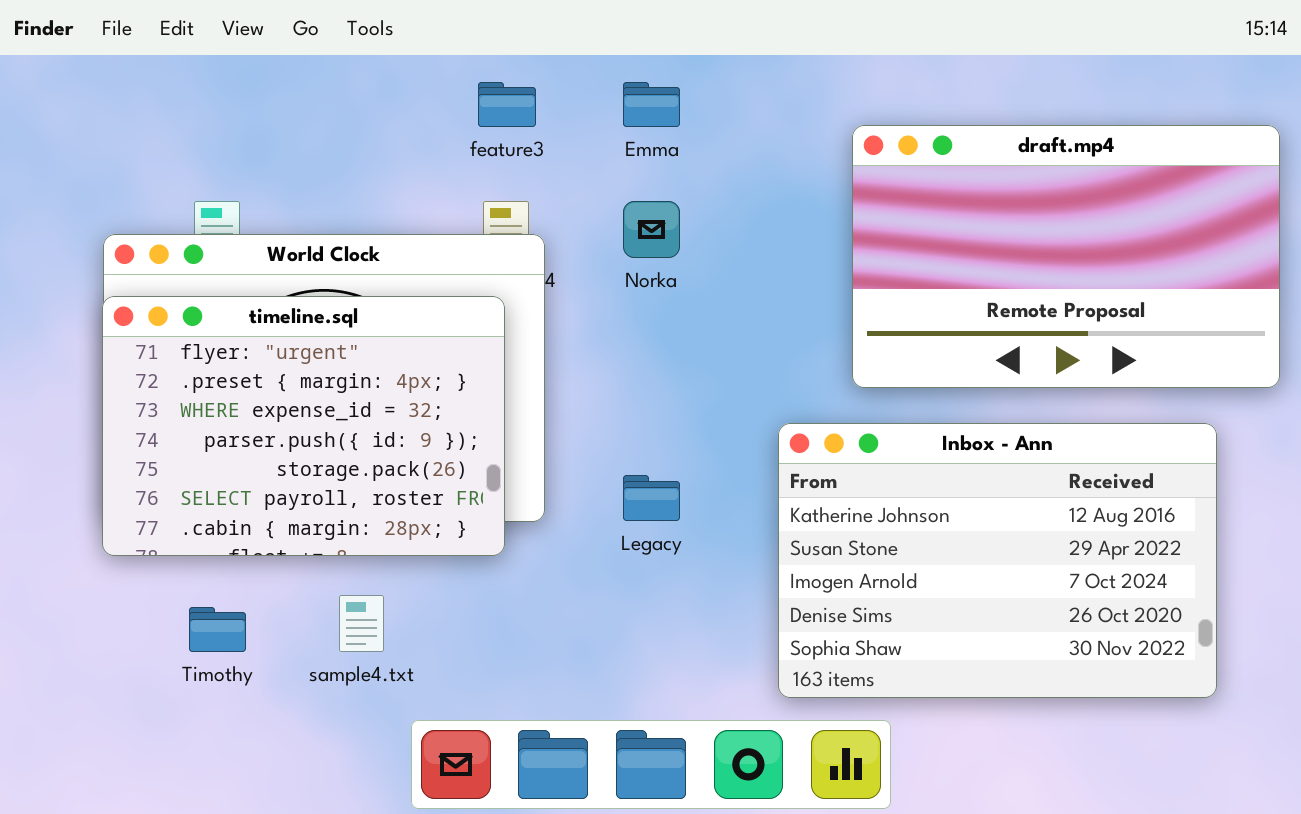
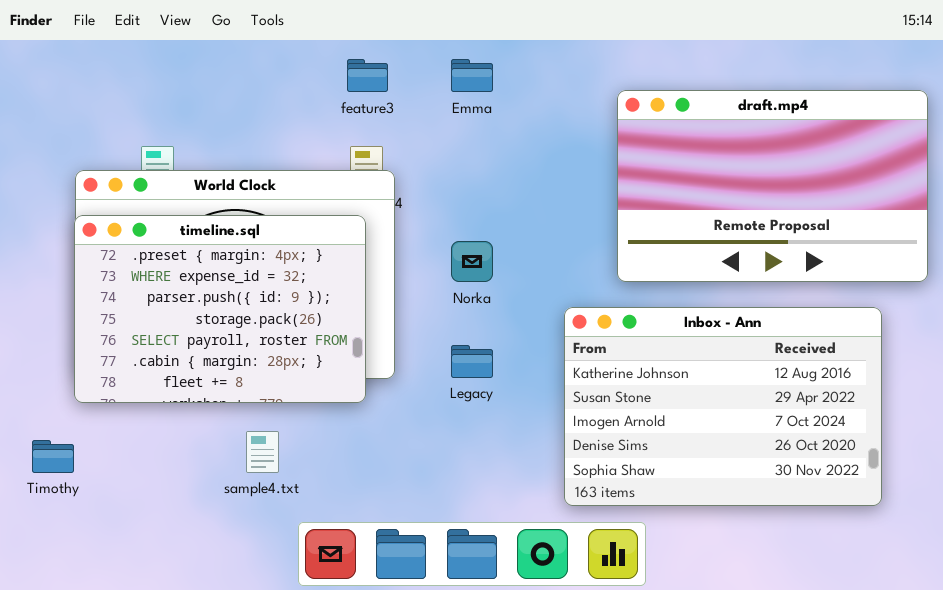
Norka: [623,201,680,258] -> [451,241,493,282], moved
timeline.sql: [102,296,505,556] -> [74,215,366,403], scrolled down 1 row
Timothy: [189,607,246,652] -> [32,440,74,473], moved

